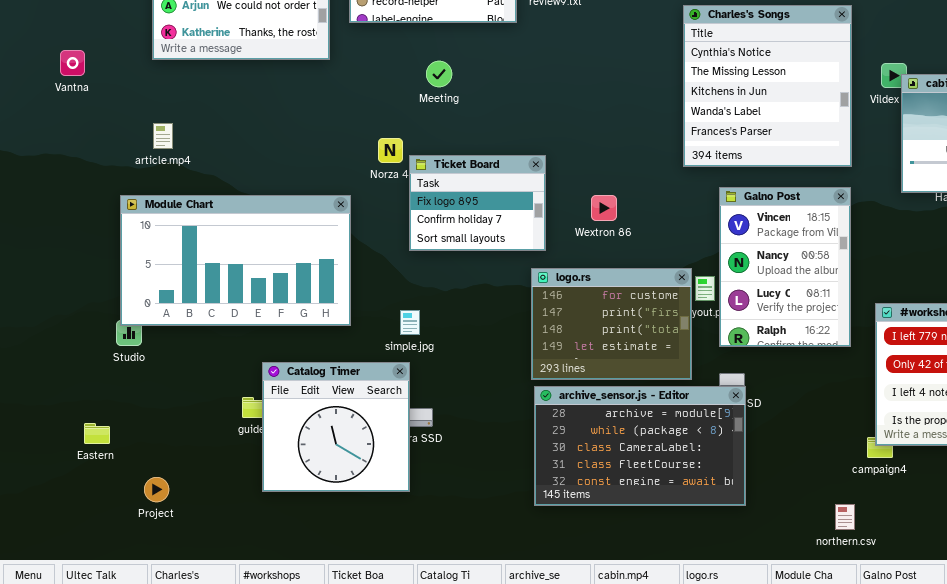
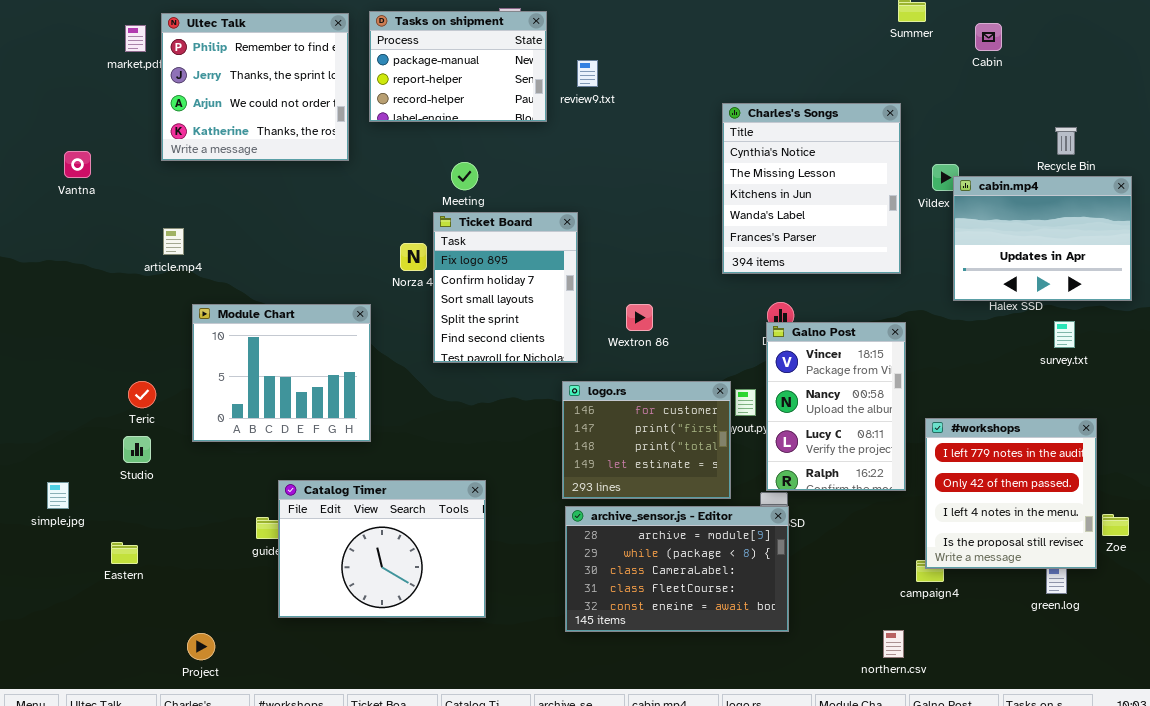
Ticket Board: [409,155,546,251] -> [433,212,578,363], resized
Galno Post: [719,187,851,347] -> [766,322,906,491], moved
Module Chart: [120,195,351,326] -> [192,304,371,442], resized
simple.jpg: [400,310,420,335] -> [47,482,69,509], moved
Catalog Timer: [262,362,410,492] -> [278,480,486,618], resized
Eastern: [84,423,110,444] -> [111,542,138,564], moved
Project: [144,477,169,502] -> [187,633,215,660], moved

